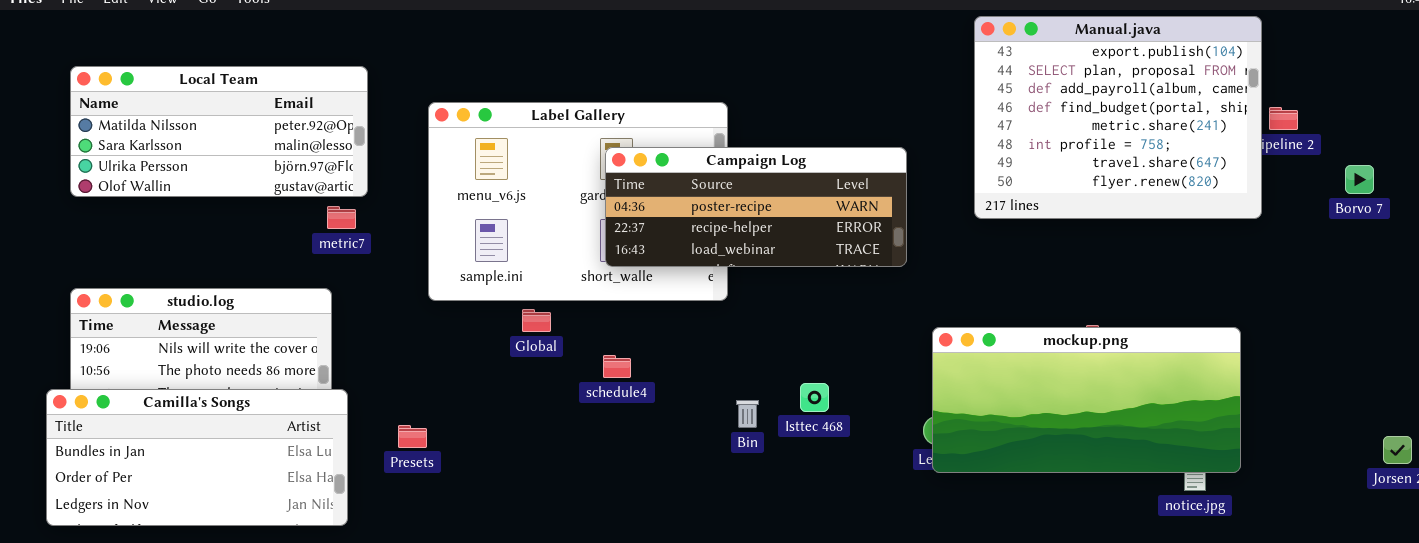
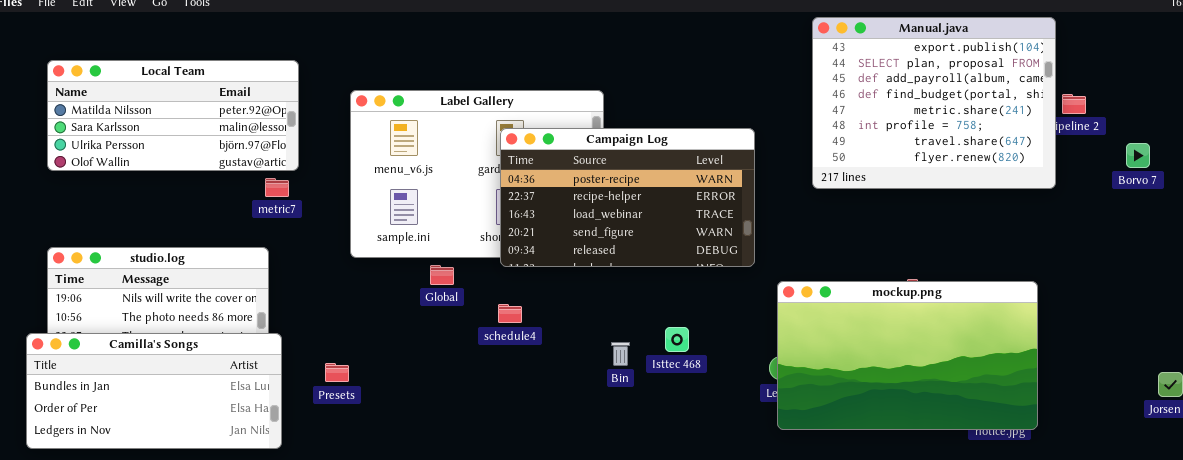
Campaign Log: [605,147,907,267] -> [500,128,755,267], resized
mockup.png: [932,327,1241,473] -> [777,281,1038,430], resized

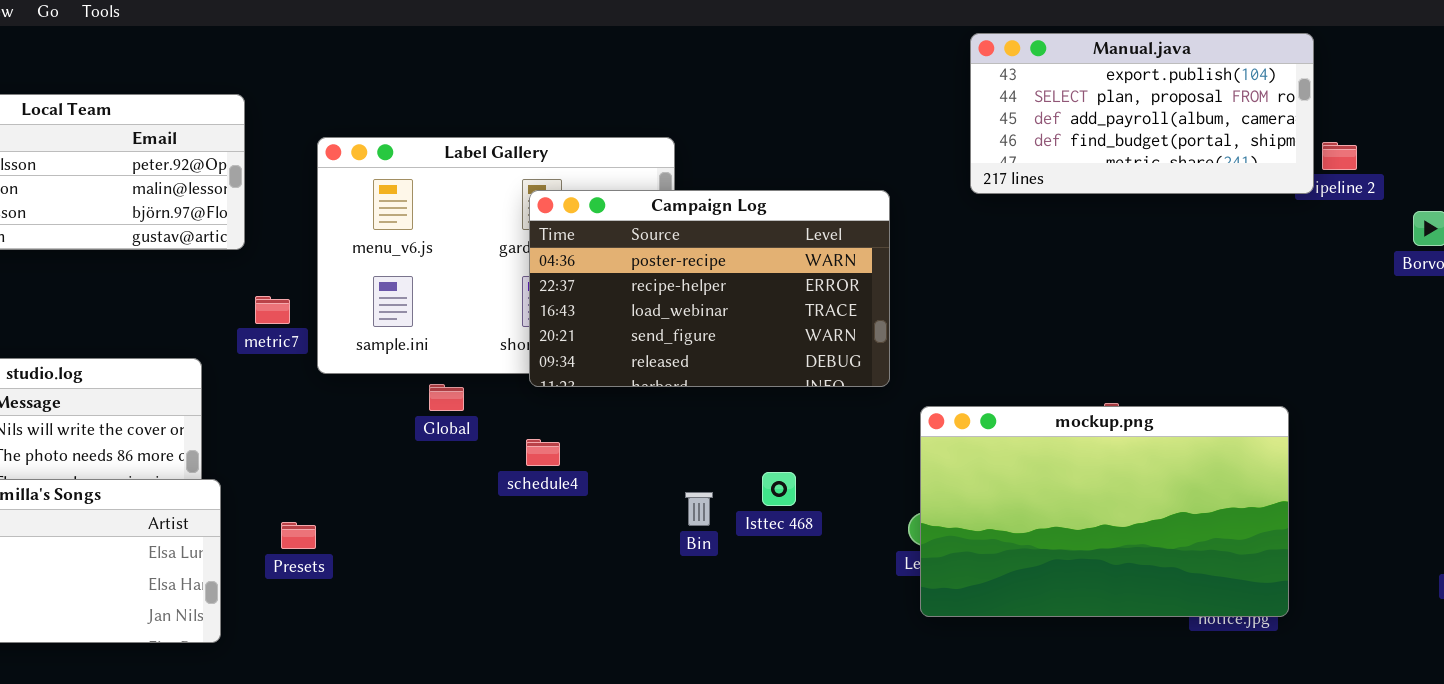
Manual.java: [812,17,1056,189] -> [970,33,1314,194], resized
metric7: [265,178,289,197] -> [255,296,290,324], moved

